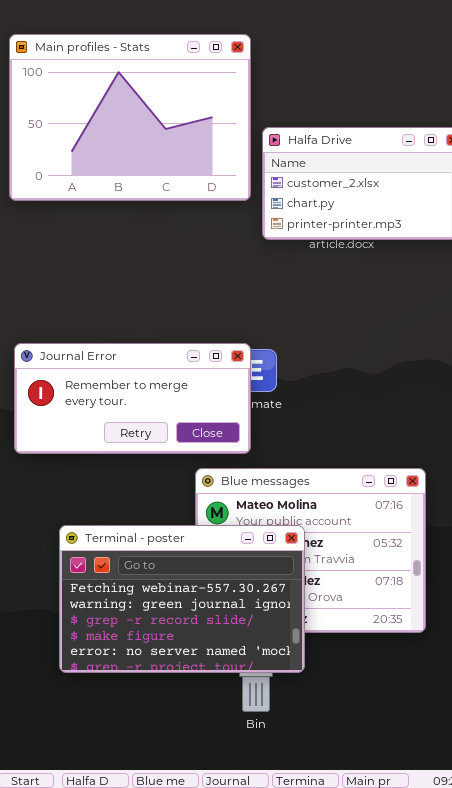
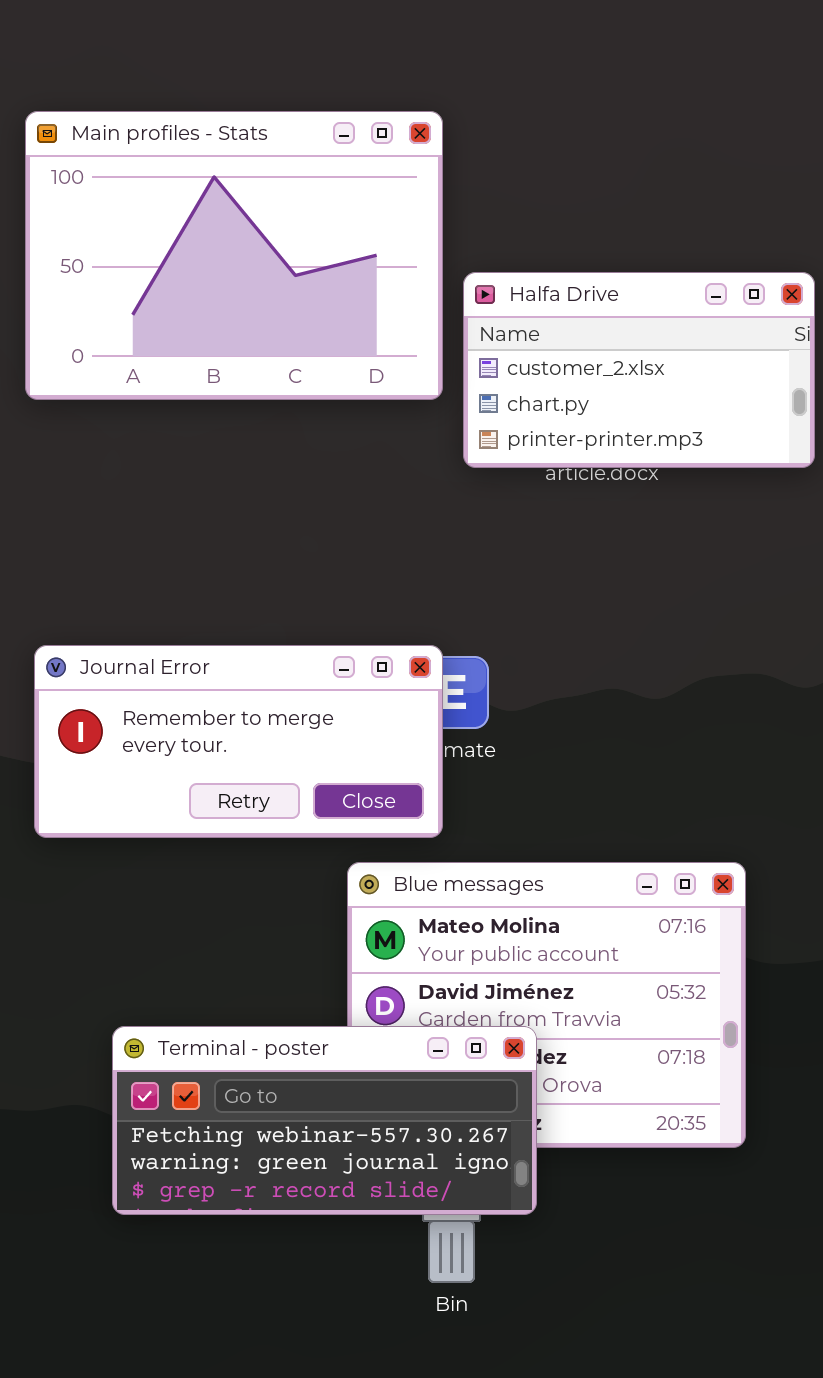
Terminal - poster: [59,525,305,673] -> [112,1026,537,1215], resized

